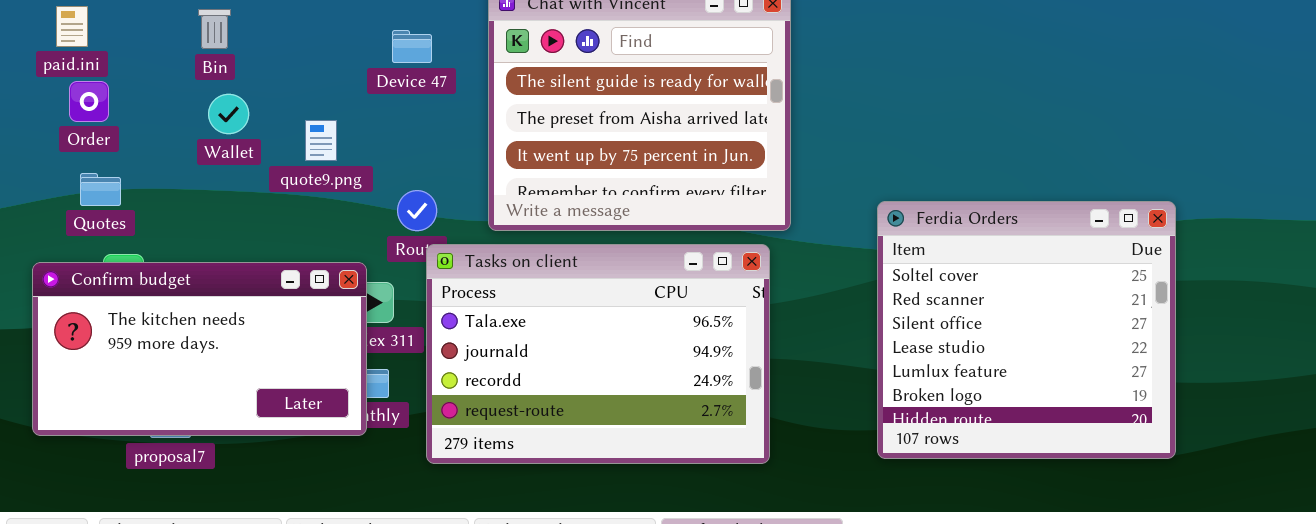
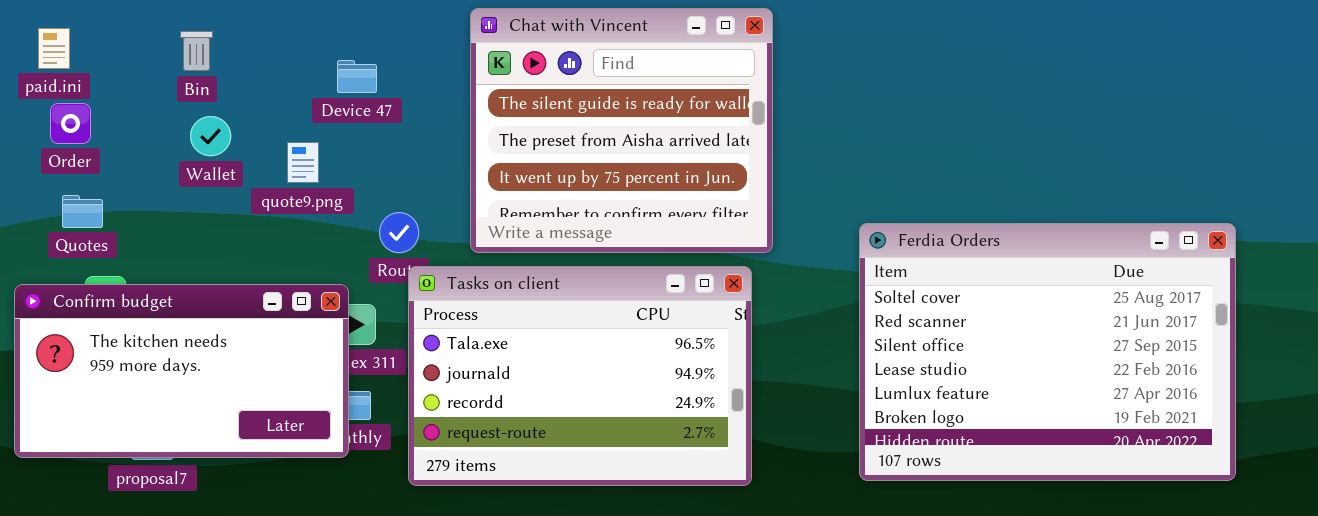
Device 47: [392,30,432,63] -> [337,60,377,93], moved
Ferdia Orders: [877,201,1176,459] -> [859,223,1236,481], resized

